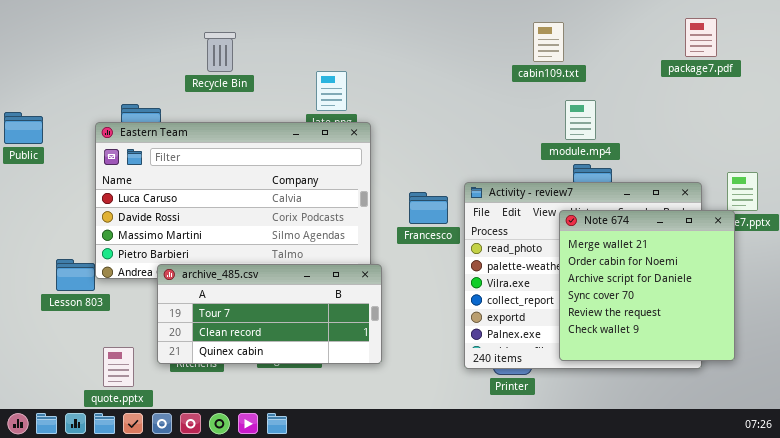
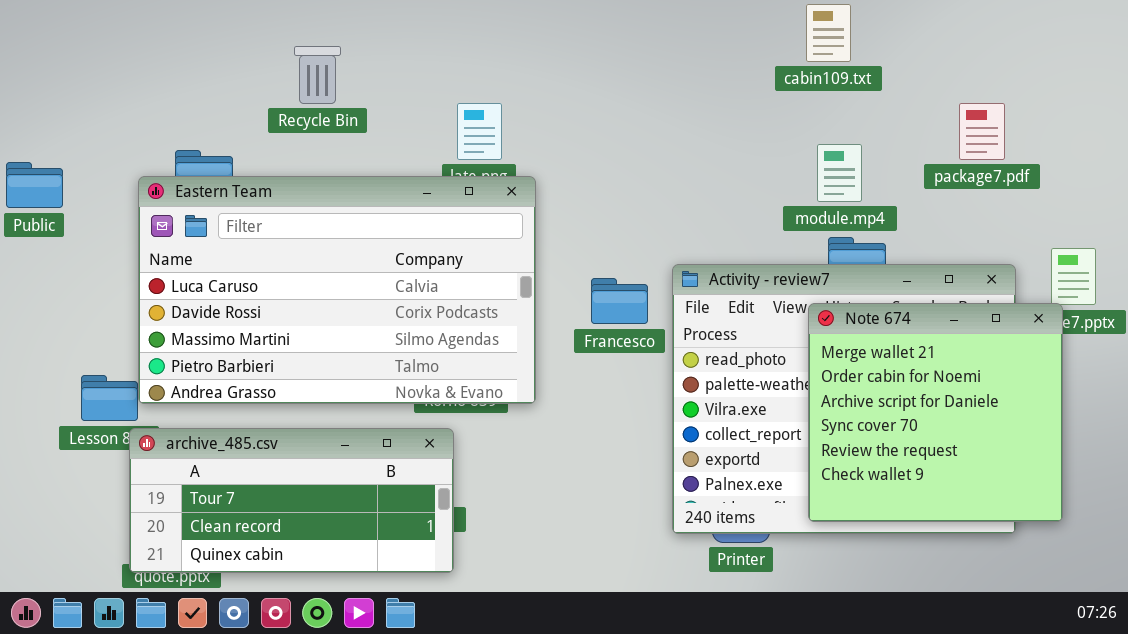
package7.pdf: [685,18,717,57] -> [959,103,1005,160], moved
cabin109.txt: [533,22,564,62] -> [806,4,851,62], moved
archive_485.csv: [157,264,382,364] -> [129,428,454,573], moved

